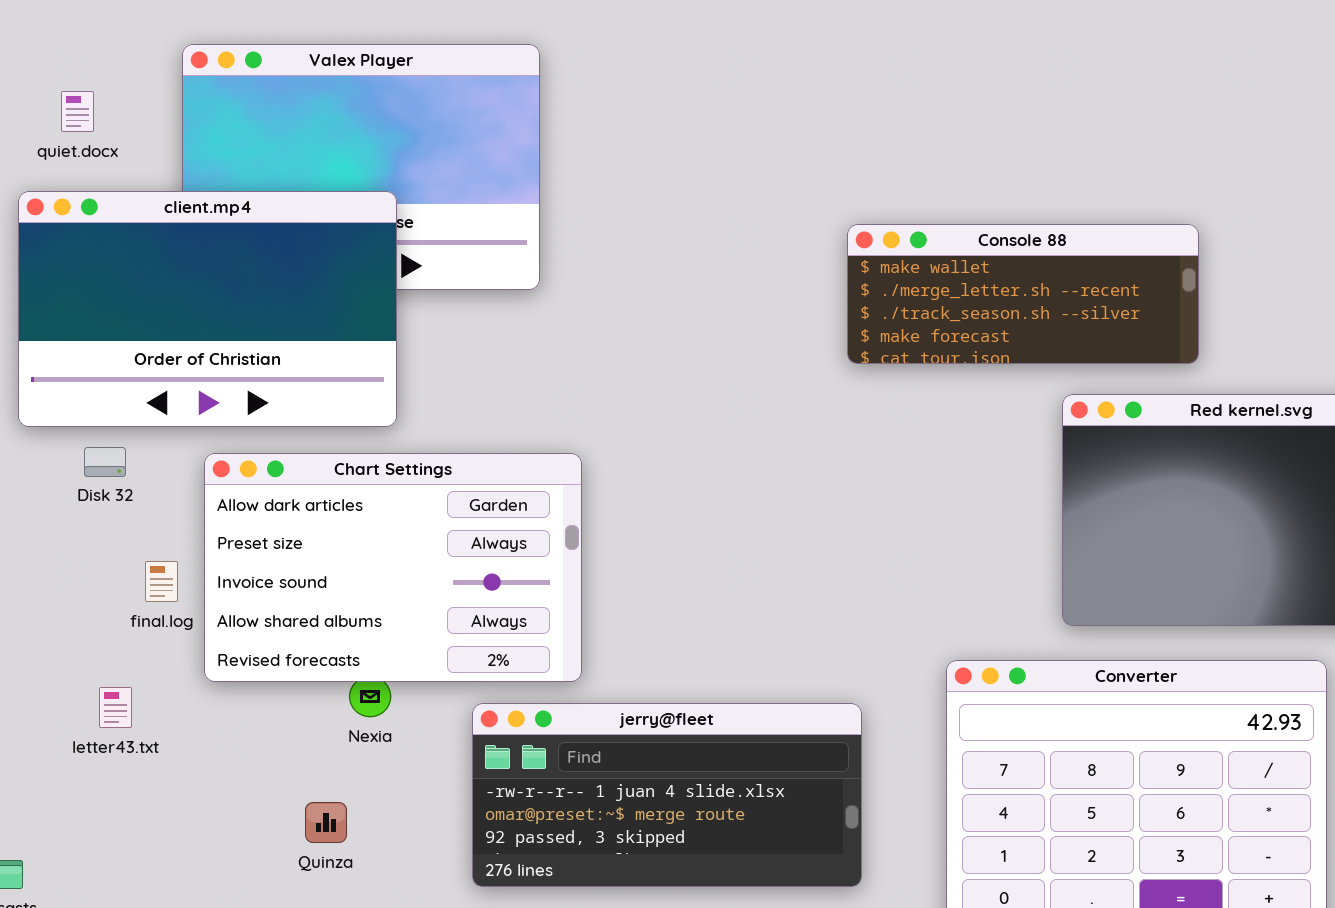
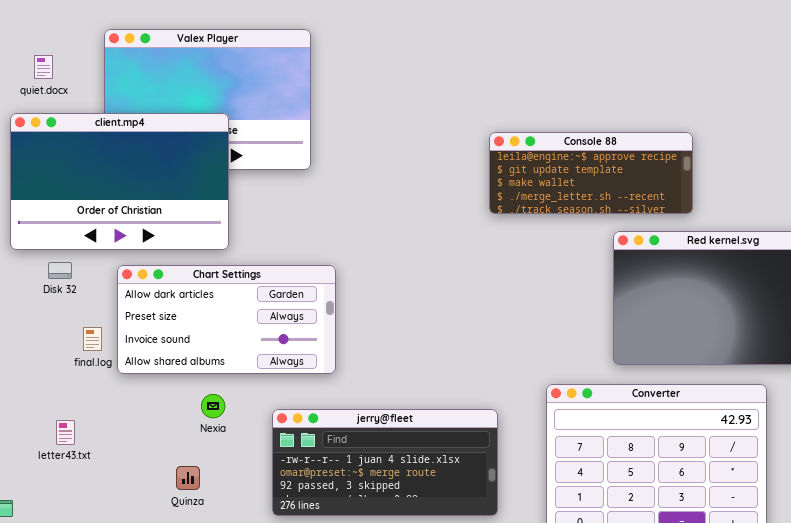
Console 88: [847,224,1199,364] -> [489,132,693,214], scrolled up 2 rows
Chart Settings: [204,453,582,682] -> [117,265,336,374], resized
letter43.txt: [99,687,132,728] -> [56,420,75,445], moved

